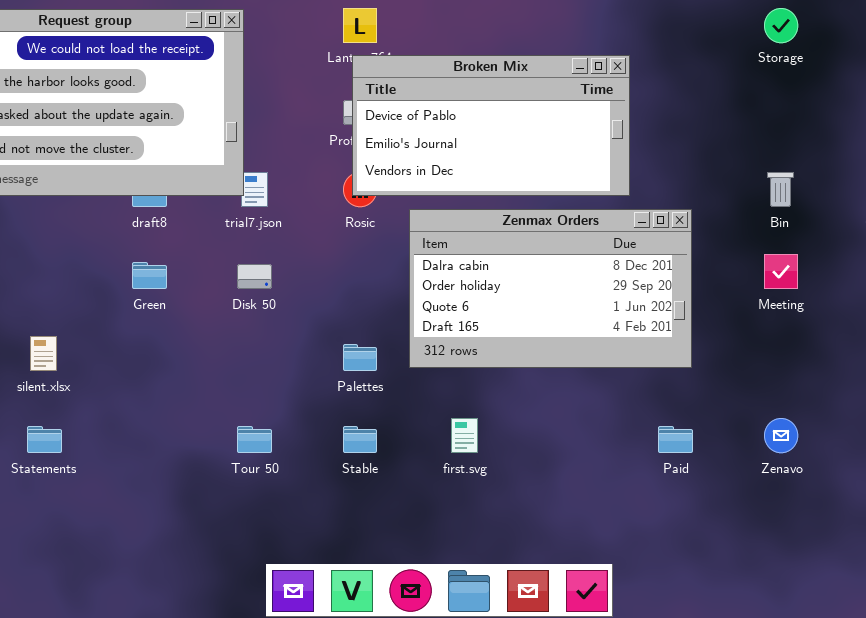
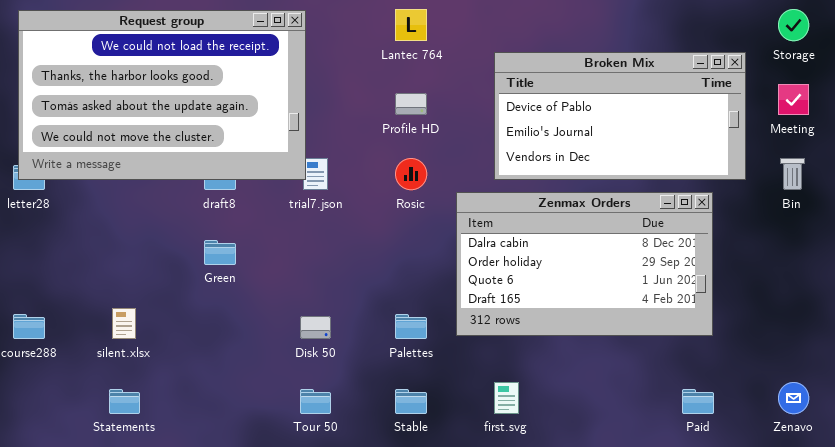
Broken Mix: [352,55,630,196] -> [494,52,746,180], moved
Meeting: [764,254,798,289] -> [778,84,809,115], moved
Disk 50: [237,264,272,289] -> [300,316,331,339], moved

